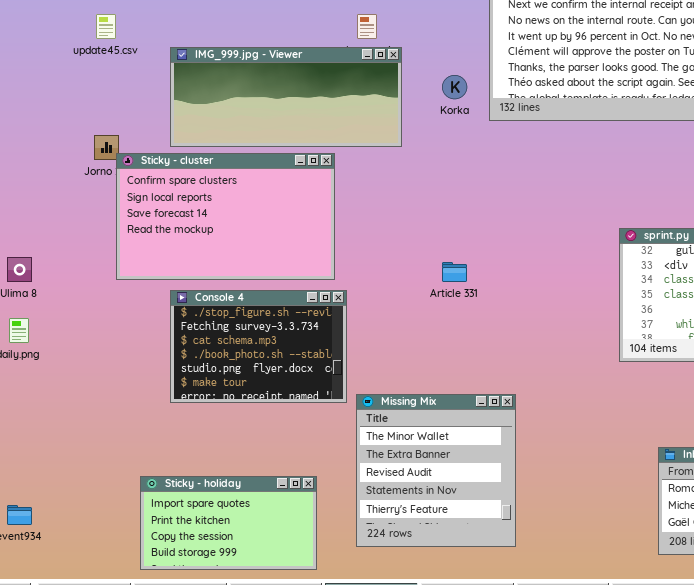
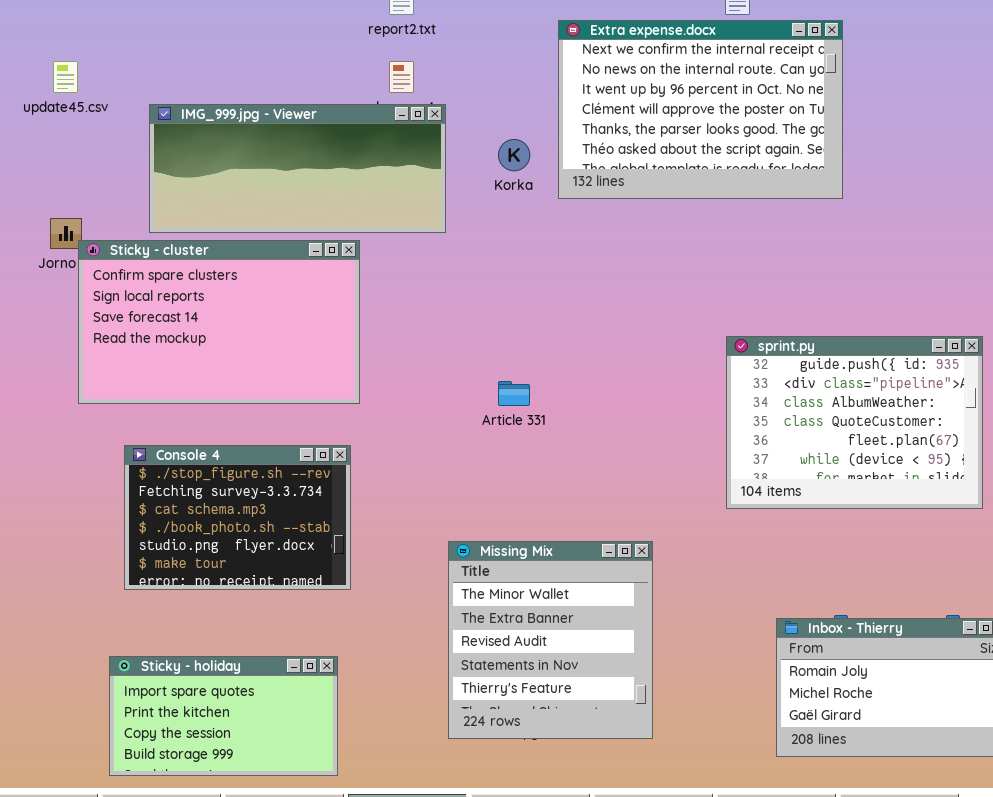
Console 4: [170,290,347,403] -> [124,445,351,590], moved
Missing Mix: [356,394,516,547] -> [448,541,653,739], moved

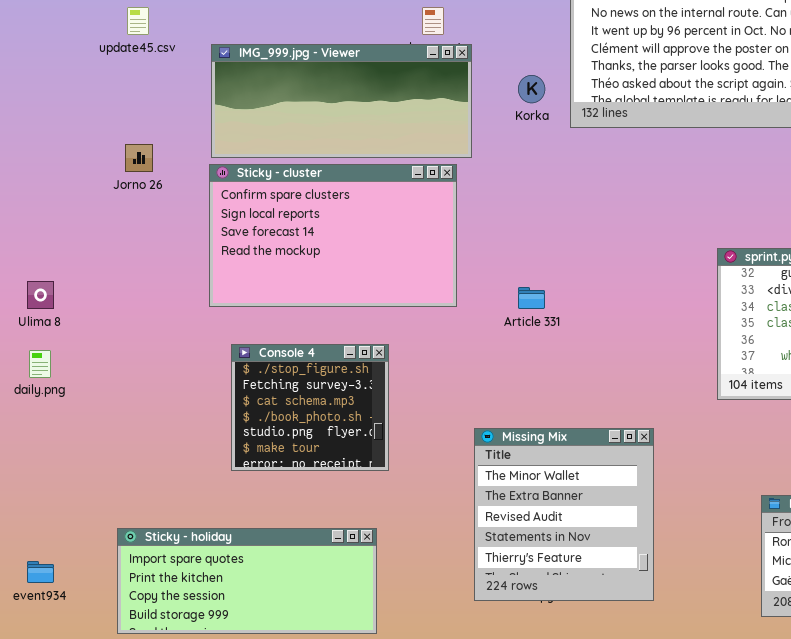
Sticky - cluster: [78,240,360,404] -> [209,164,457,307], moved
Console 4: [124,445,351,590] -> [231,344,389,471], resized
Sticky - holiday: [109,656,338,776] -> [117,528,377,634], resized

